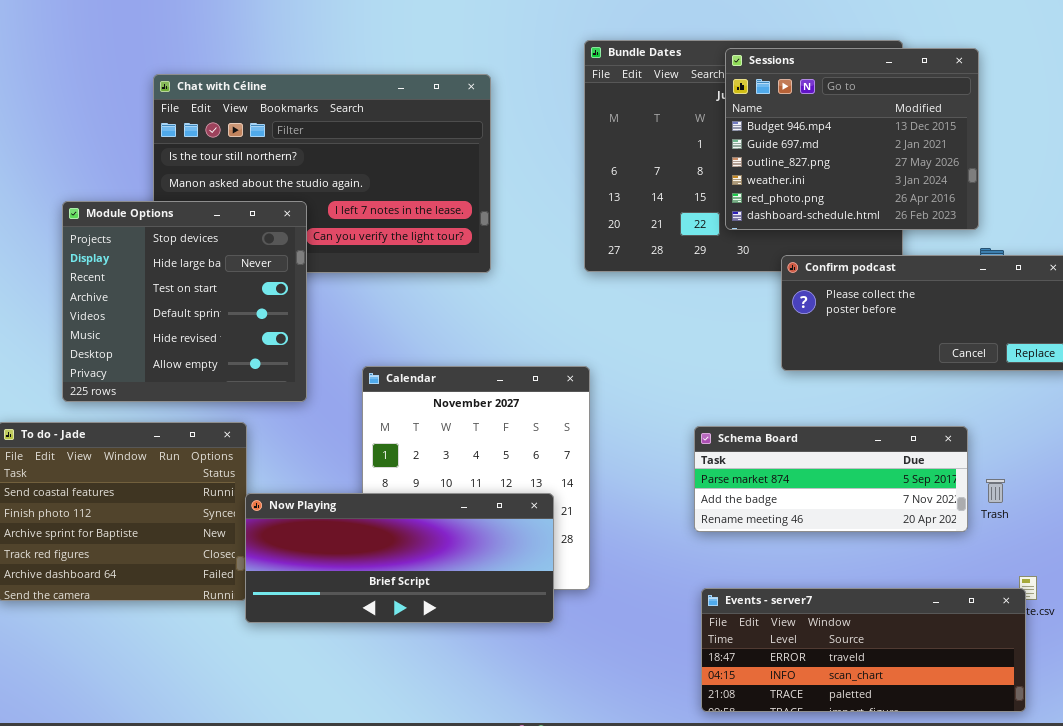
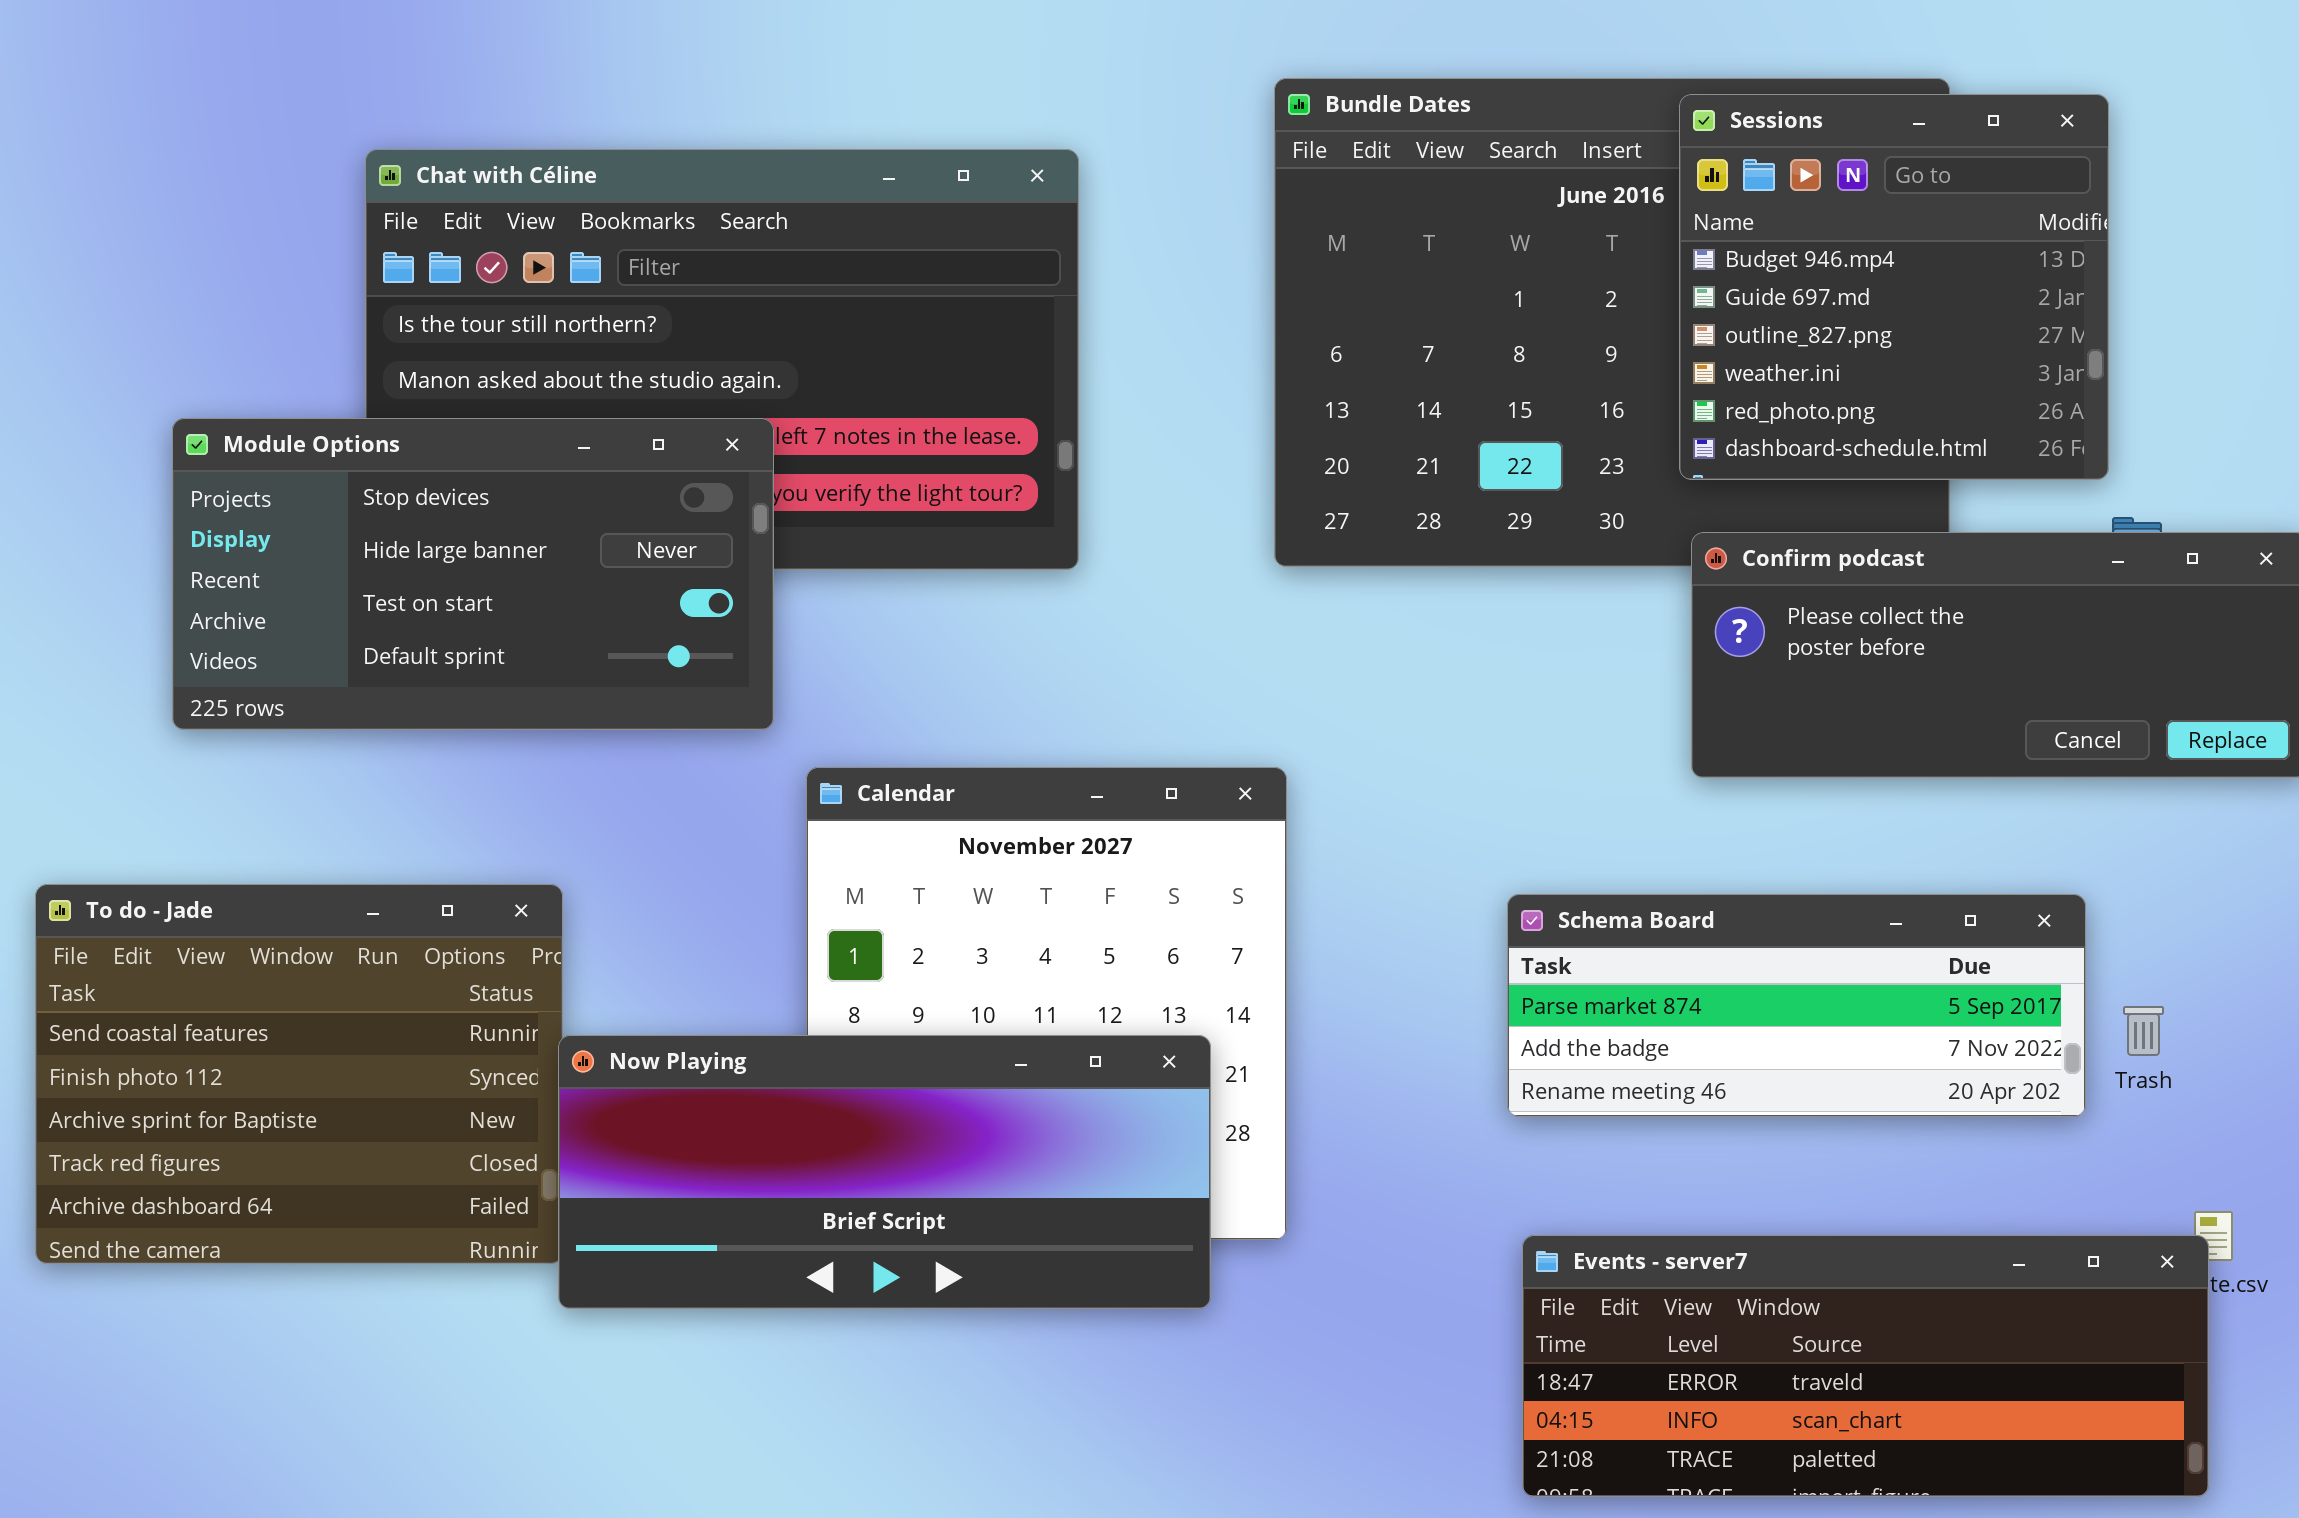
Sessions: [725,48,979,230] -> [1679,94,2109,480], resized
Module Options: [62,201,307,402] -> [172,418,774,730], resized

